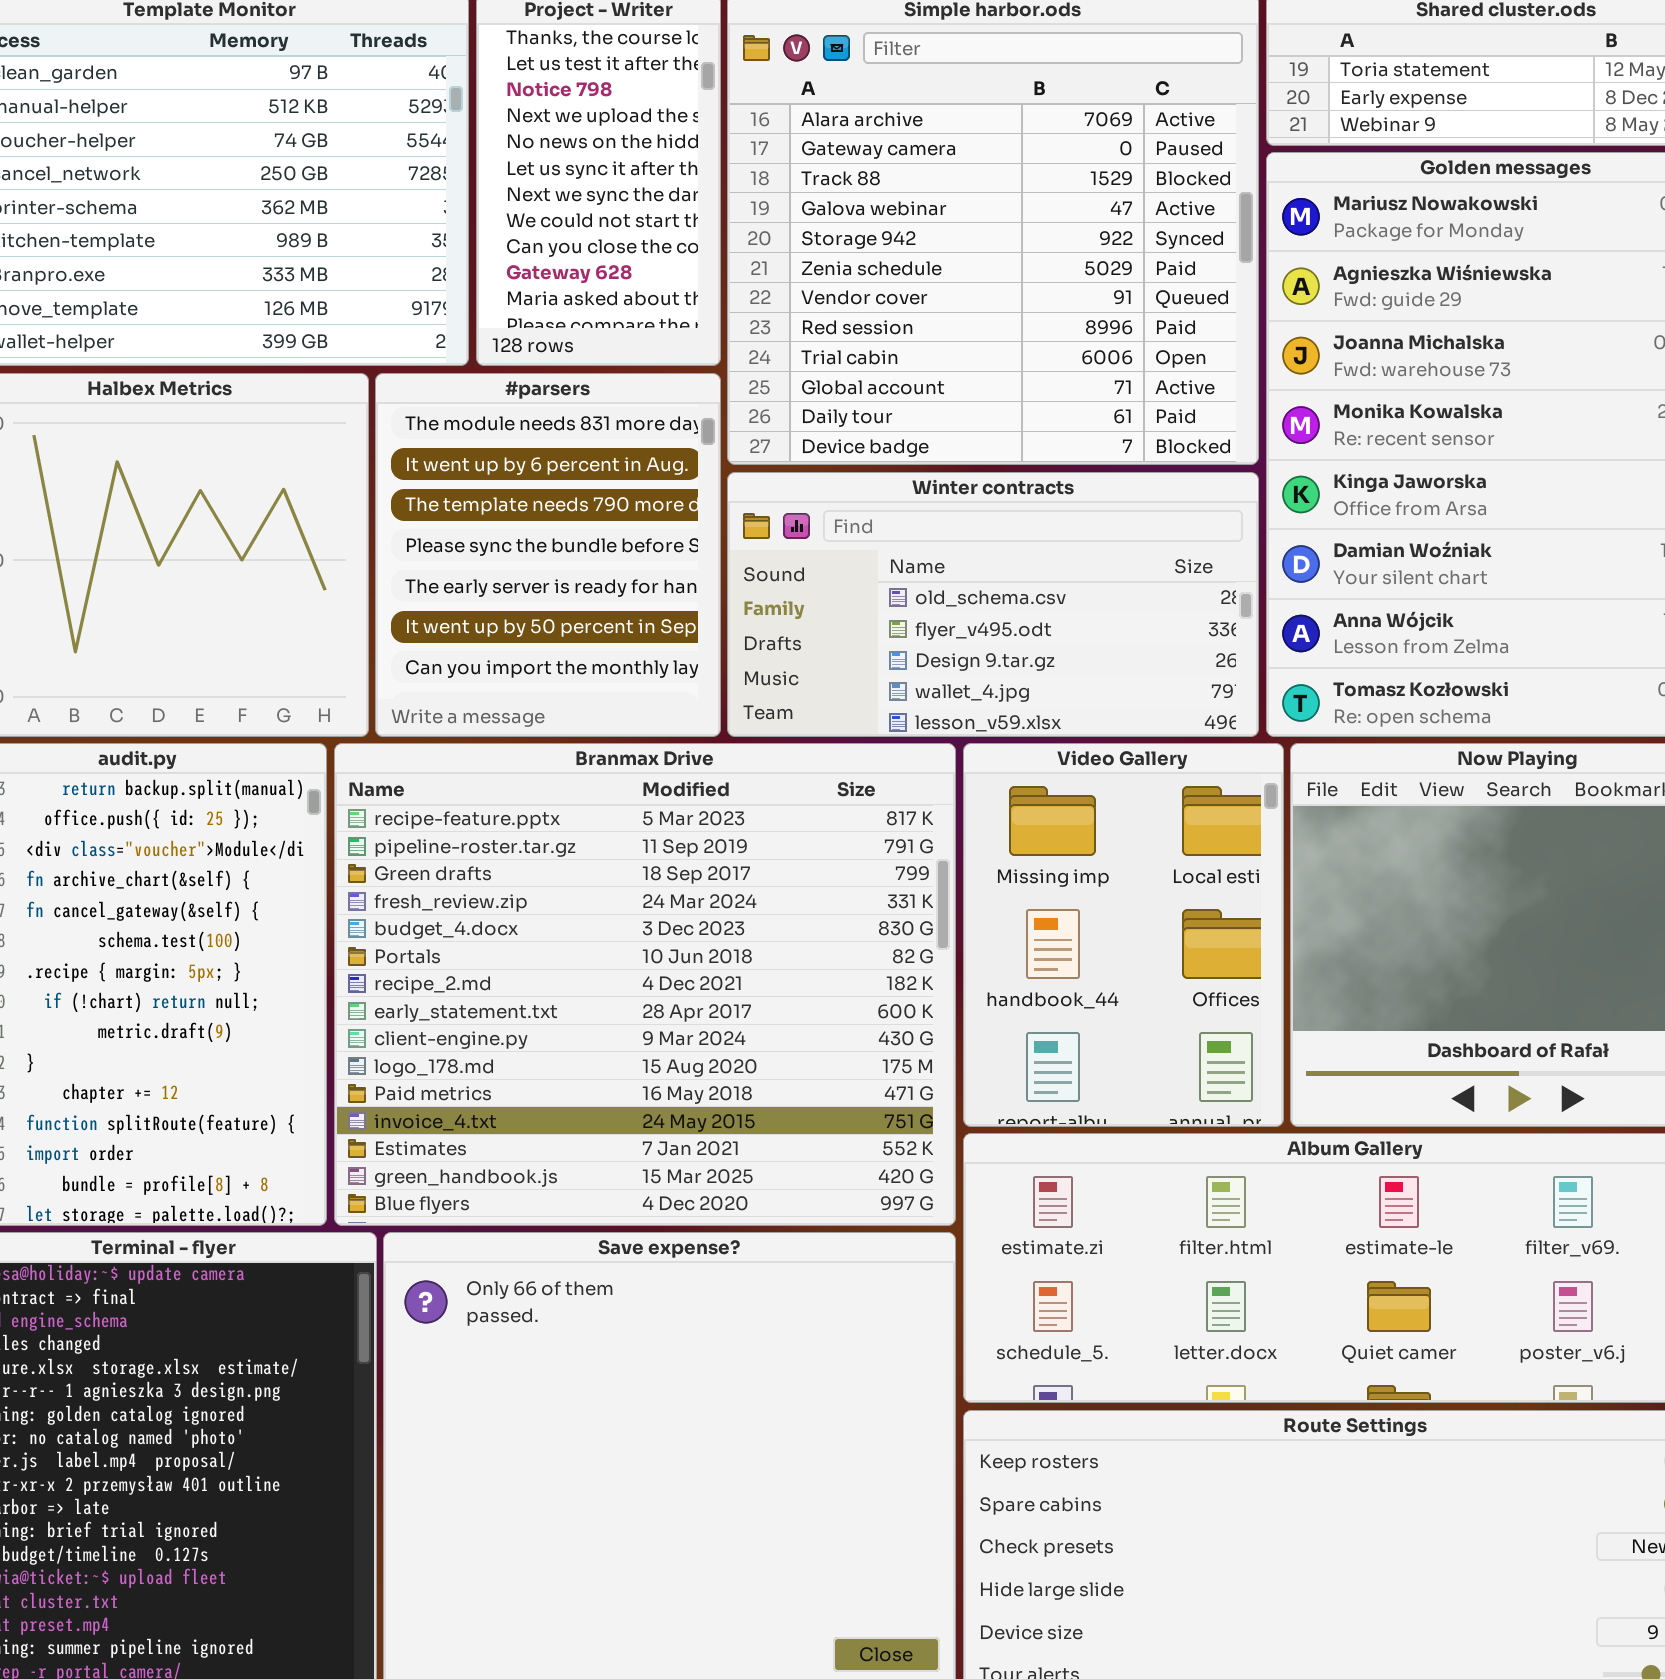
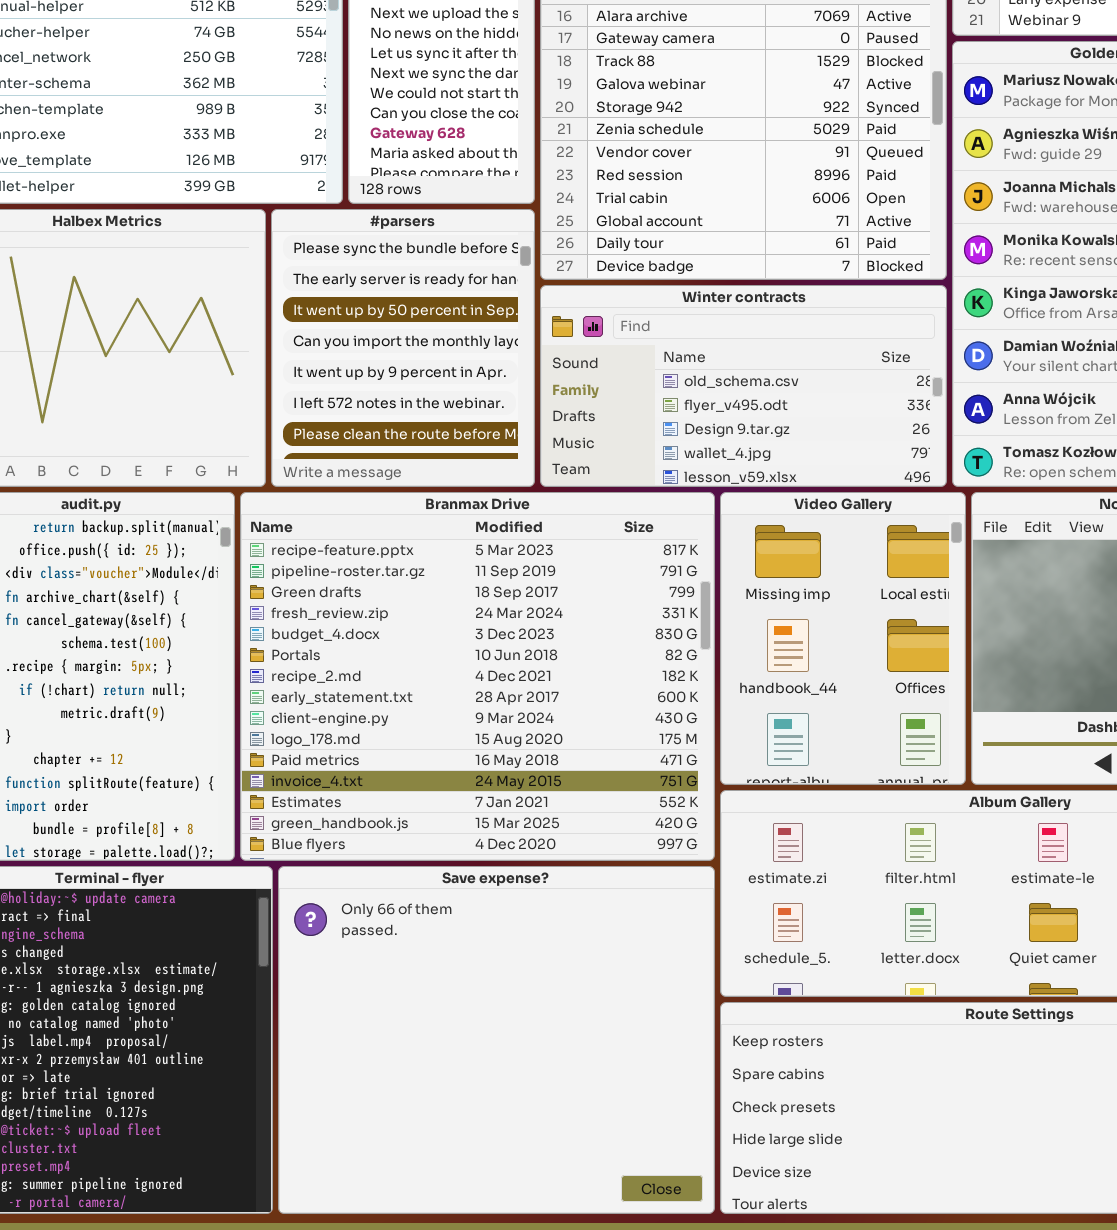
#parsers: [375,373,721,737] -> [271,209,535,487], scrolled down 3 rows

